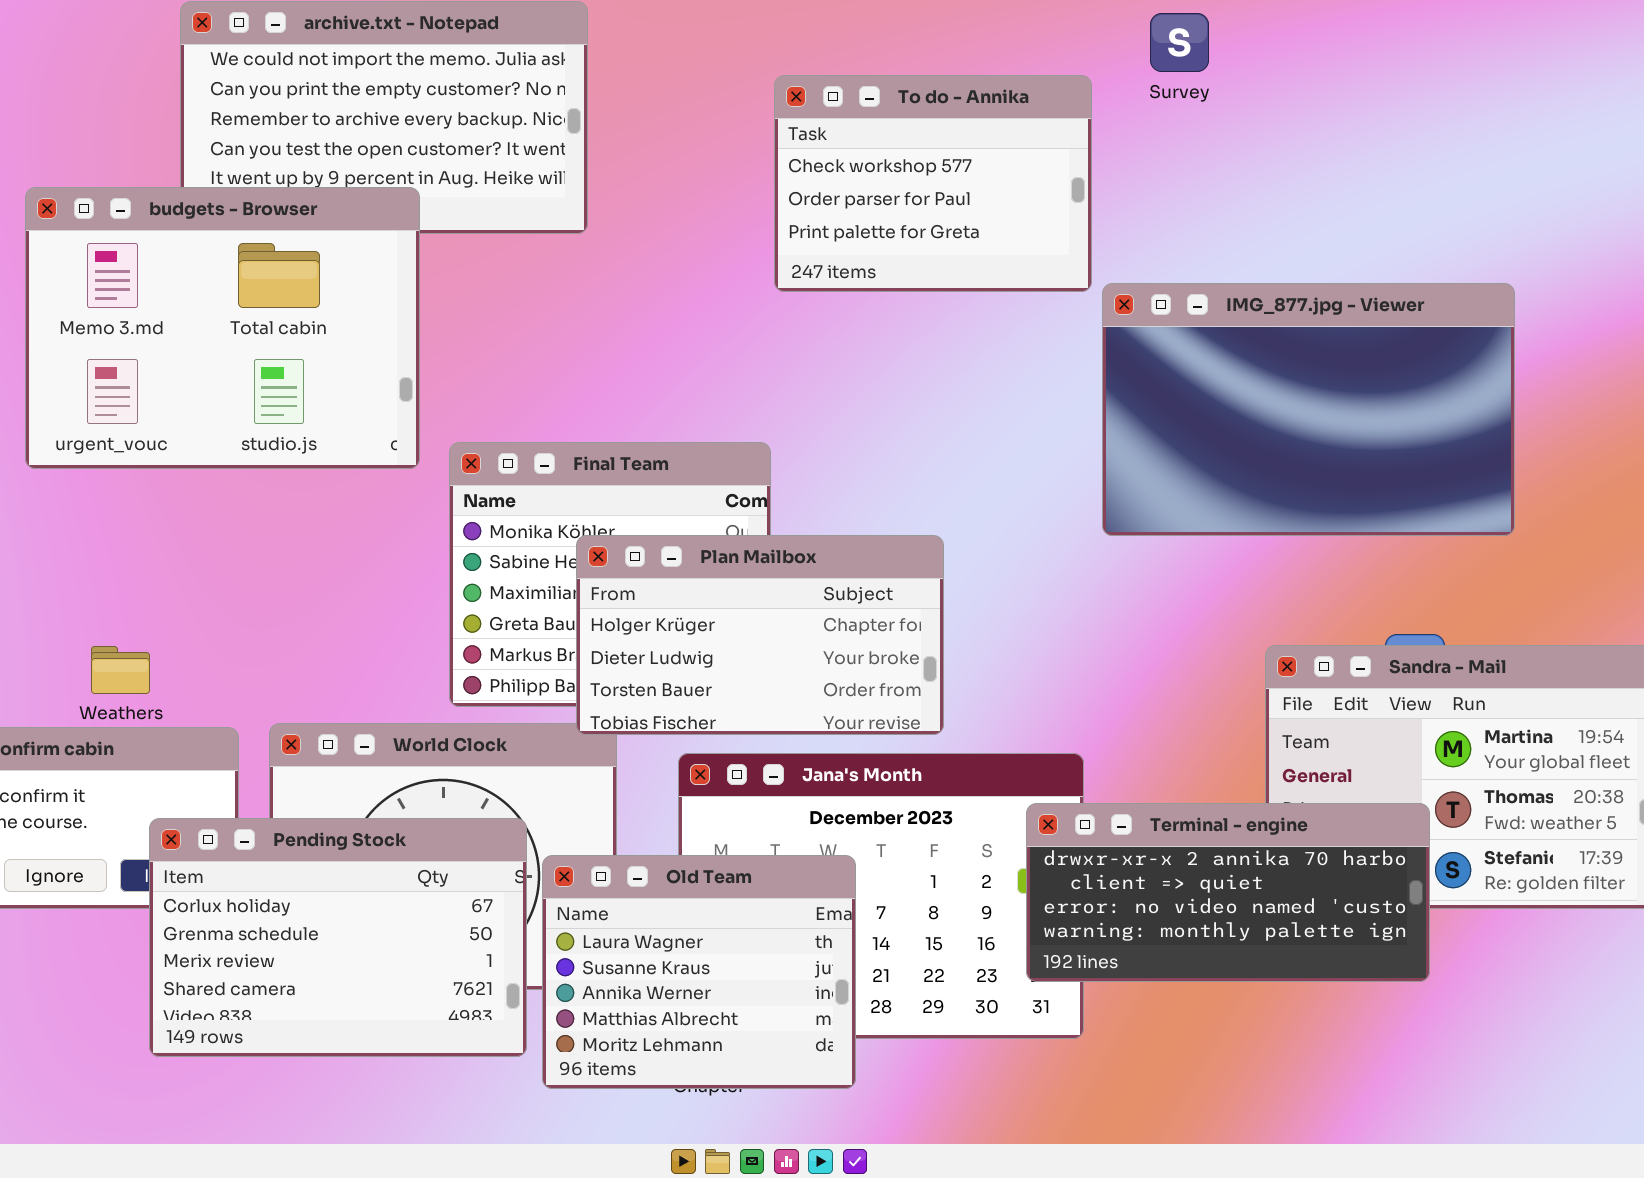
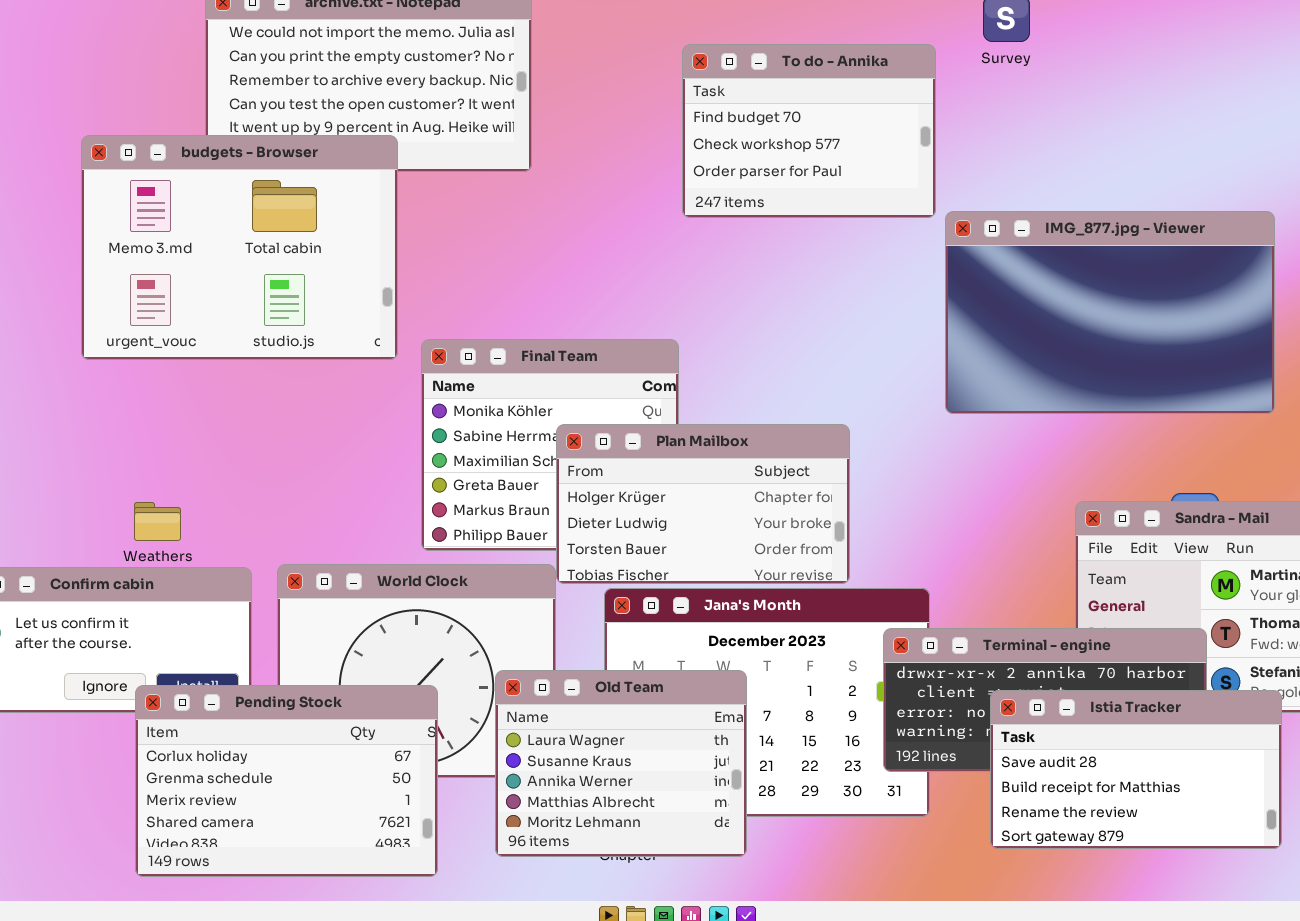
To do - Annika: [774,75,1092,292] -> [682,44,936,218], scrolled up 1 row
Plan Mailbox: [576,535,944,735] -> [556,424,850,584], moved
Pending Stock: [149,818,527,1057] -> [135,685,438,877], moved
Istia Tracker: none -> [990,690,1282,849], opened

